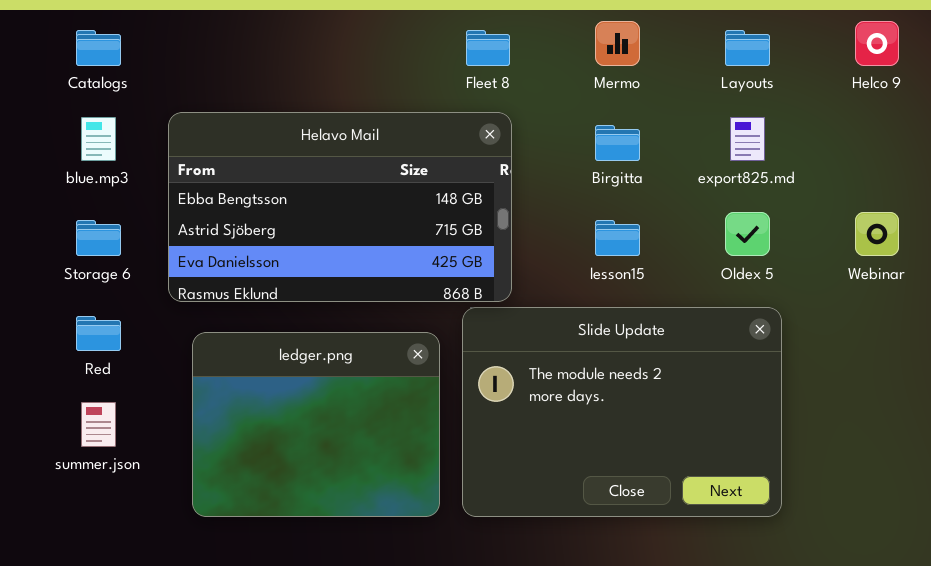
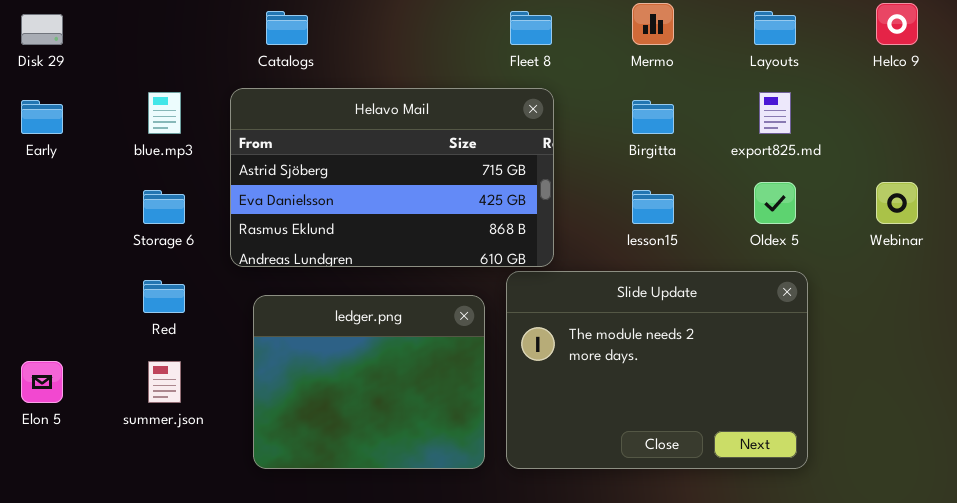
Catalogs: [76,30,121,66] -> [266,11,308,45], moved
Helavo Mail: [168,112,512,302] -> [230,88,554,267], scrolled down 1 row

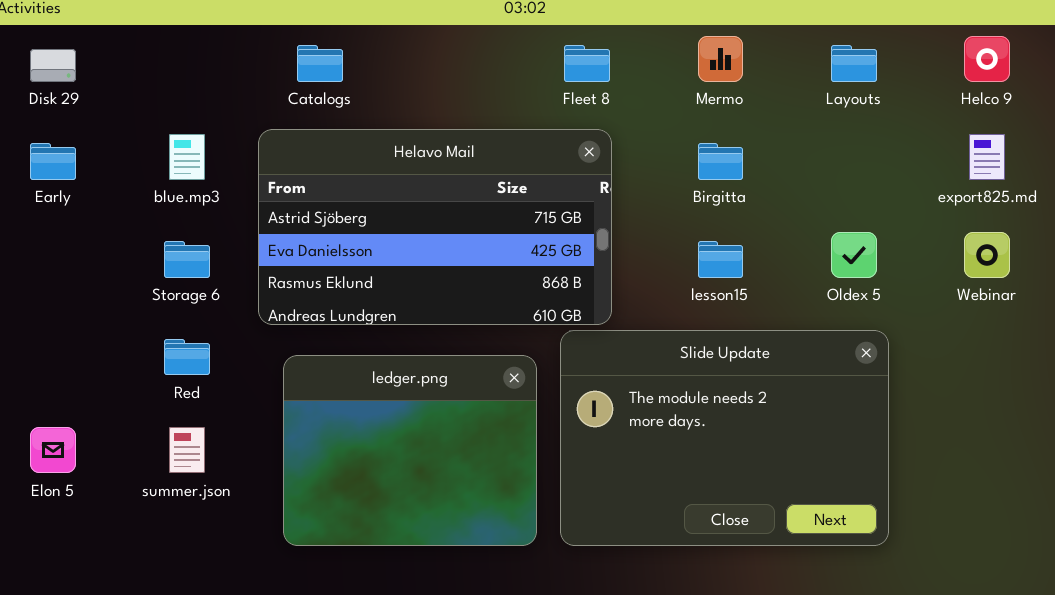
export825.md: [759,92,791,134] -> [969,134,1005,180], moved

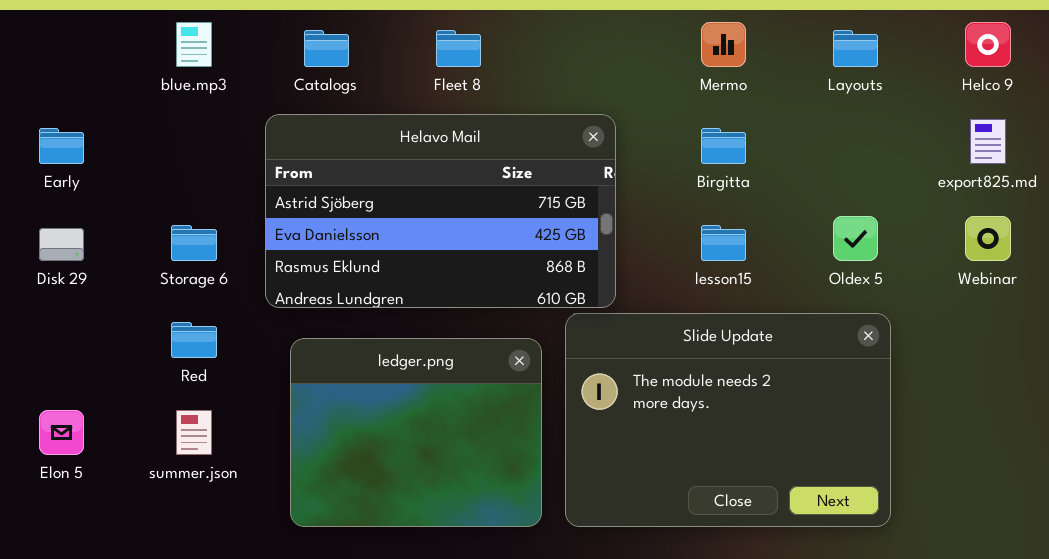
Fleet 8: [564,45,610,82] -> [436,30,481,67], moved
Disk 29: [30,49,76,82] -> [39,228,84,261], moved
blue.mp3: [169,134,205,180] -> [176,22,212,67], moved

